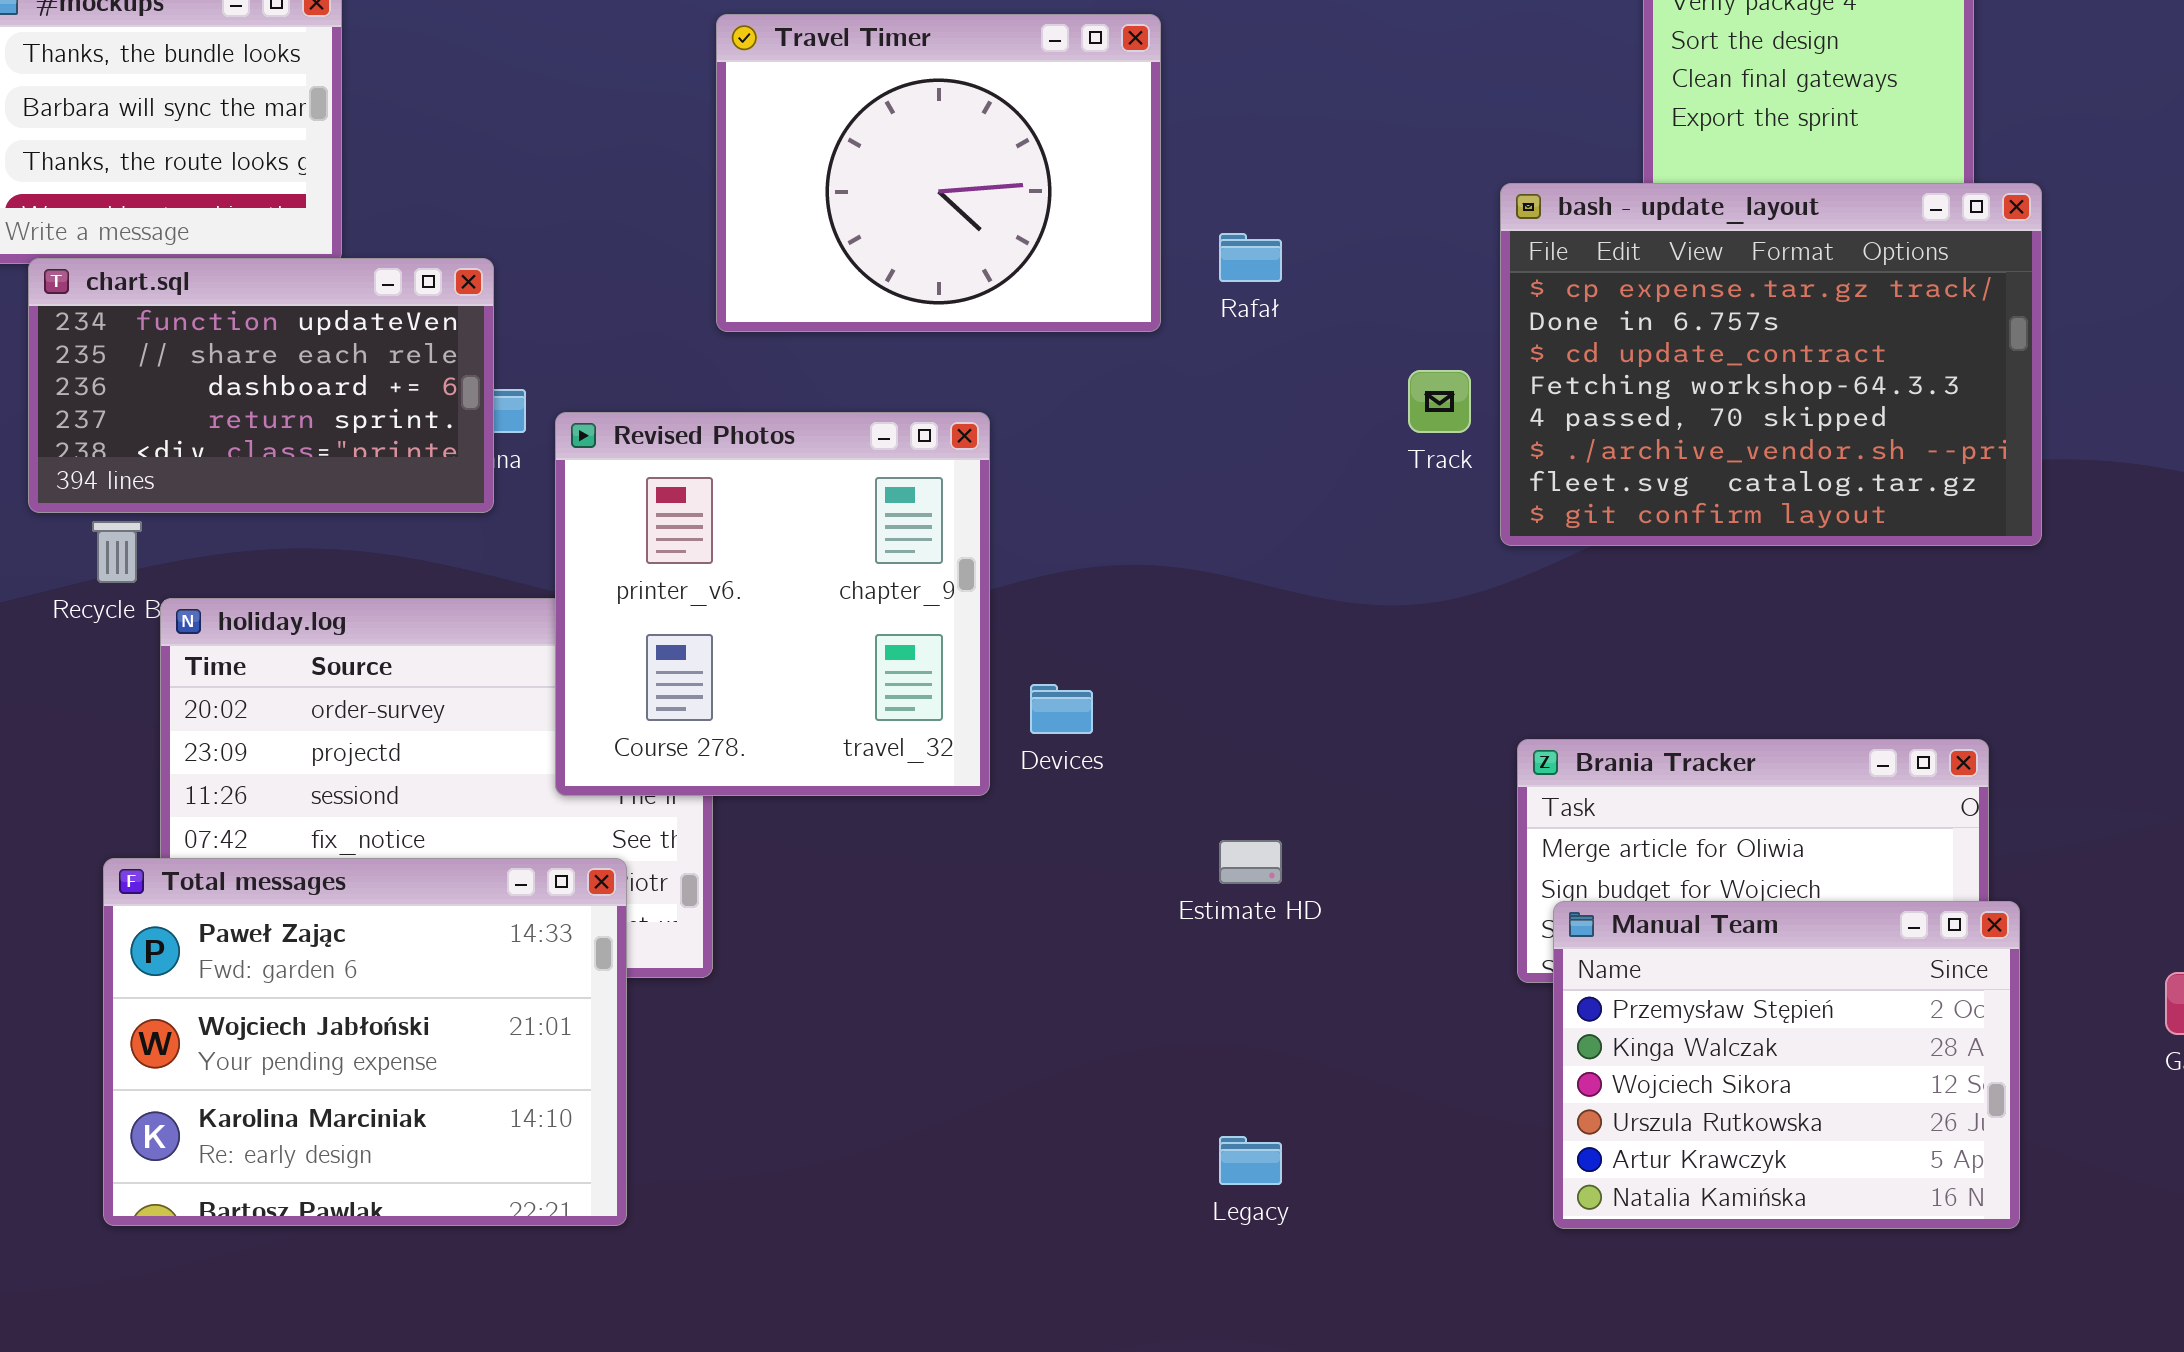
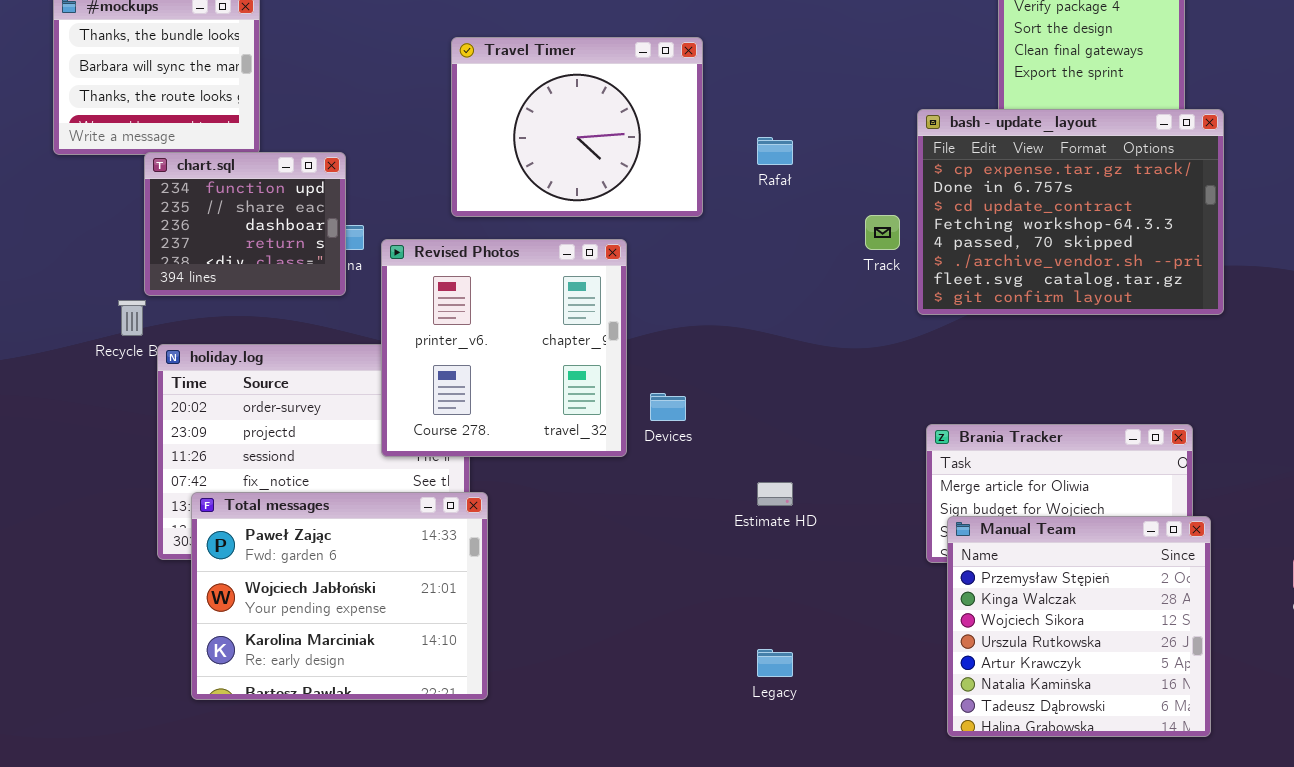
Travel Timer: [716,14,1161,332] -> [451,37,703,217], moved
chart.sql: [28,258,494,513] -> [144,152,346,296], resized
Total messages: [103,858,627,1226] -> [191,492,488,700], moved
Manual Team: [1553,901,2020,1229] -> [947,516,1211,737], resized

